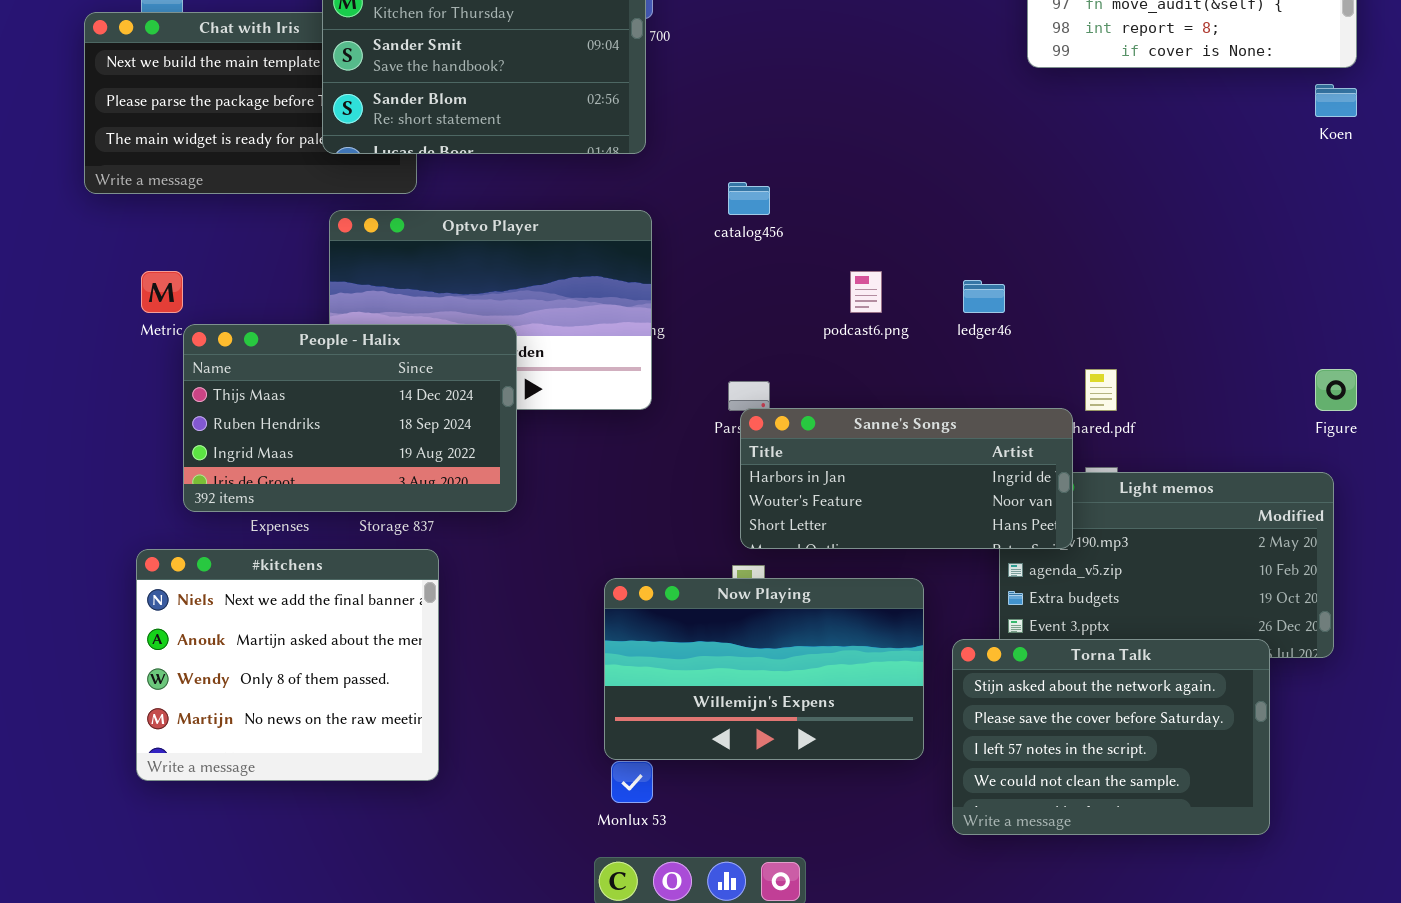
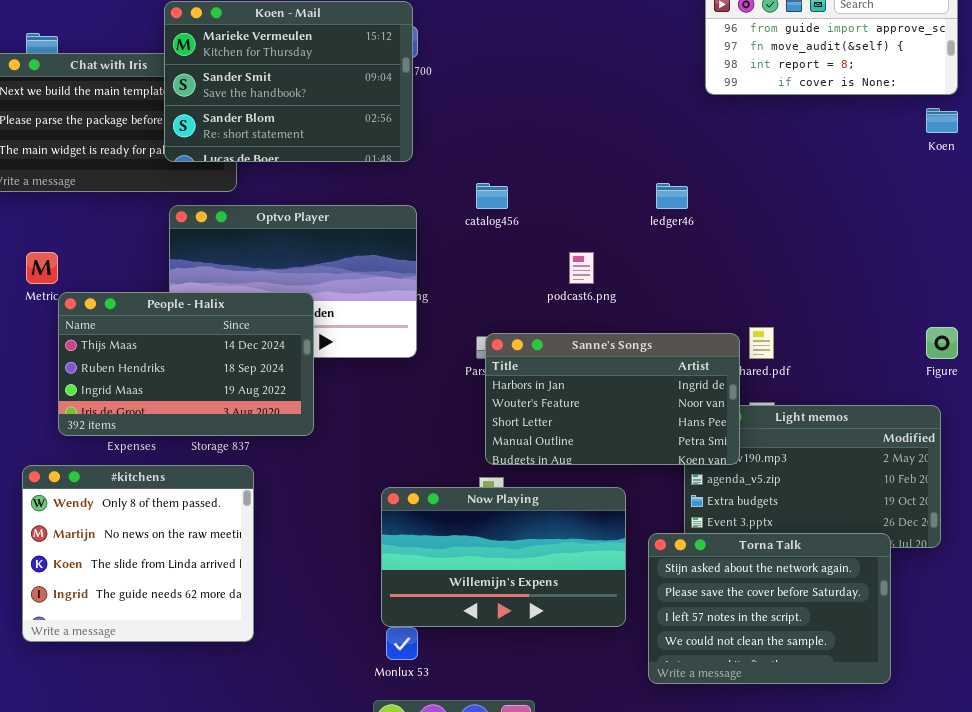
ledger46: [963,280,1005,313] -> [656,183,688,209], moved
Sanne's Songs: [740,408,1073,549] -> [485,333,740,465], resized
#kitchens: [136,549,439,781] -> [22,465,254,642], scrolled down 2 rows

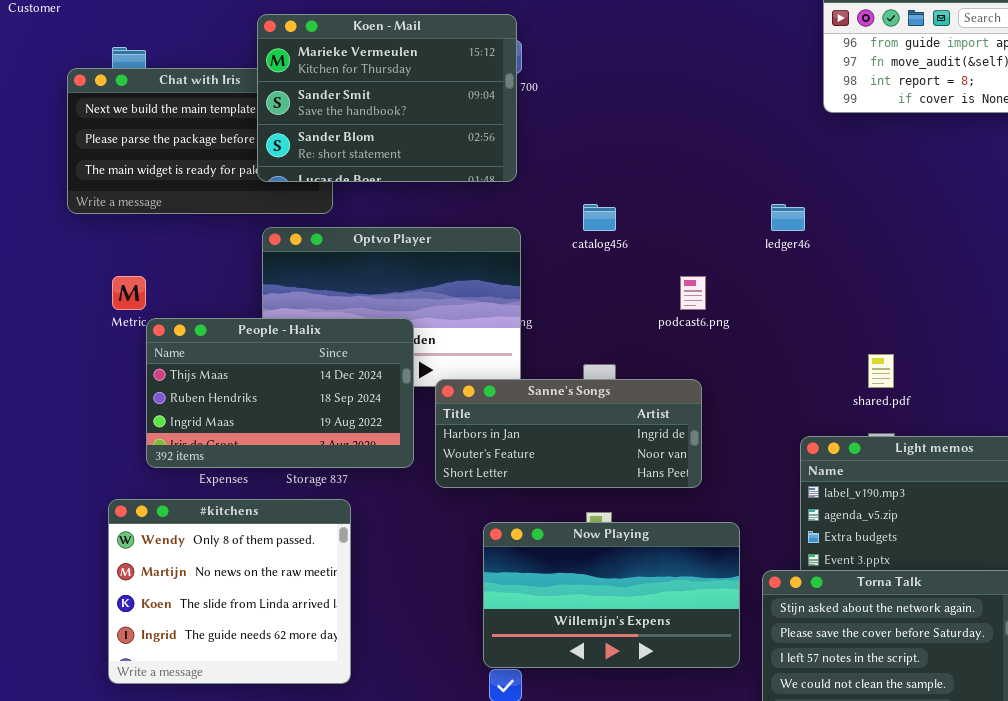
Sanne's Songs: [485,333,740,465] -> [435,379,702,488], moved, resized

